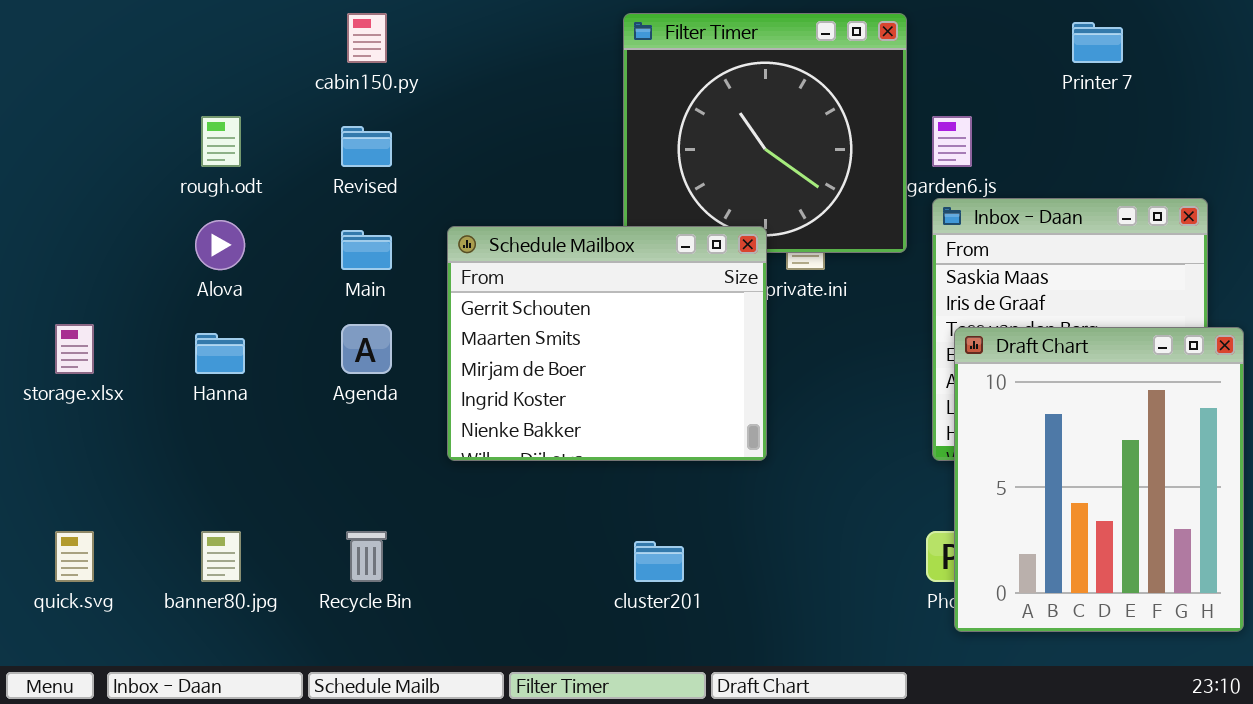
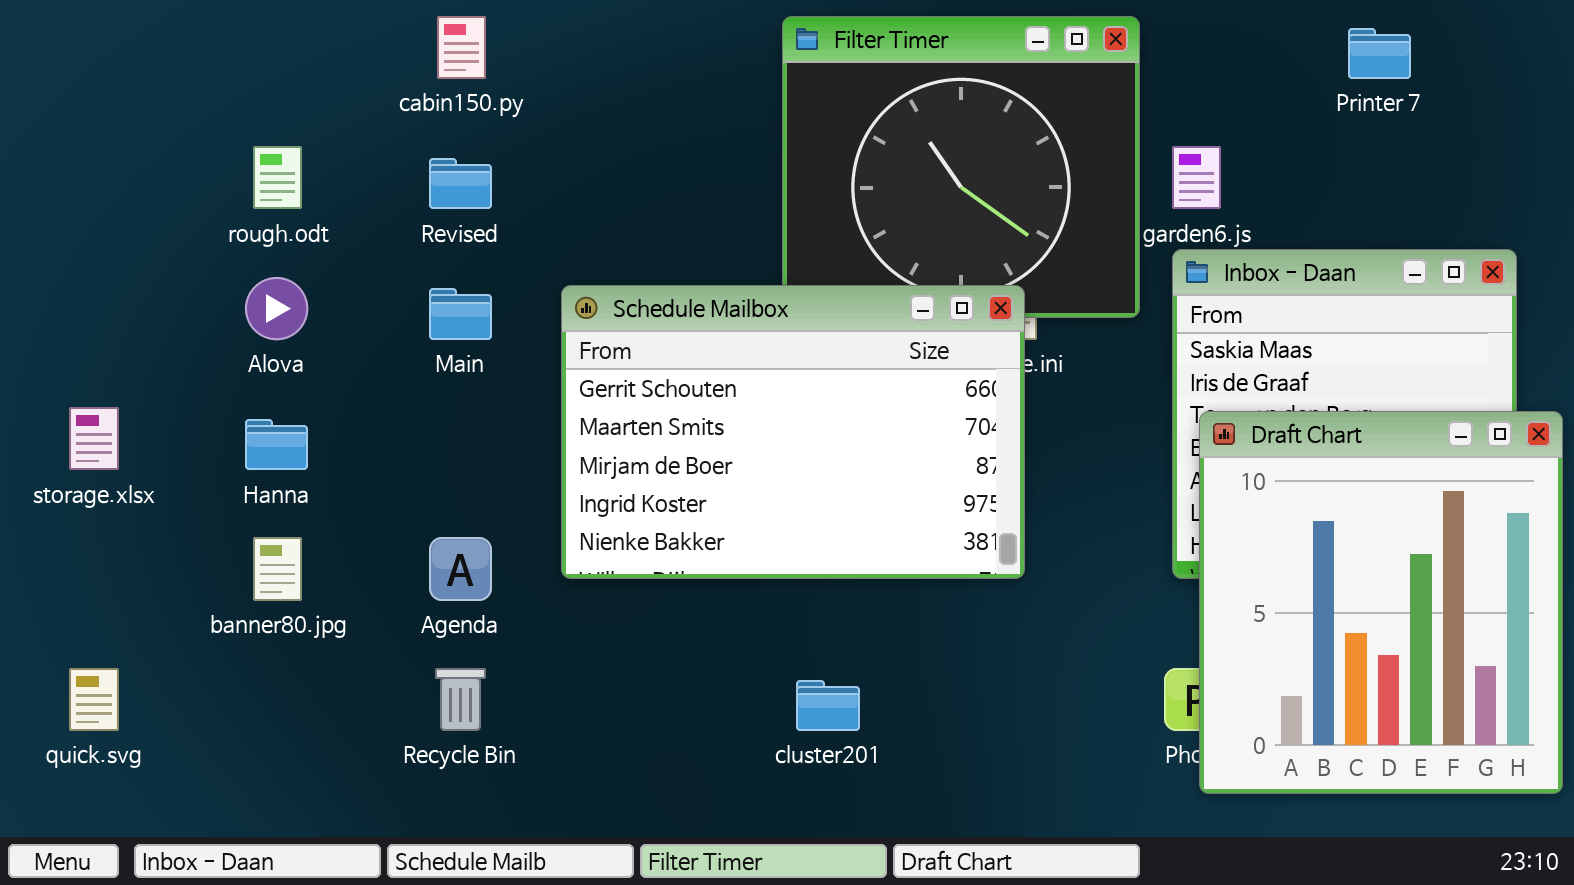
Schedule Mailbox: [447,226,767,461] -> [561,285,1025,579], resized
Agenda: [341,324,392,374] -> [429,537,492,601], moved
banner80.jpg: [201,531,241,582] -> [253,537,302,601], moved

